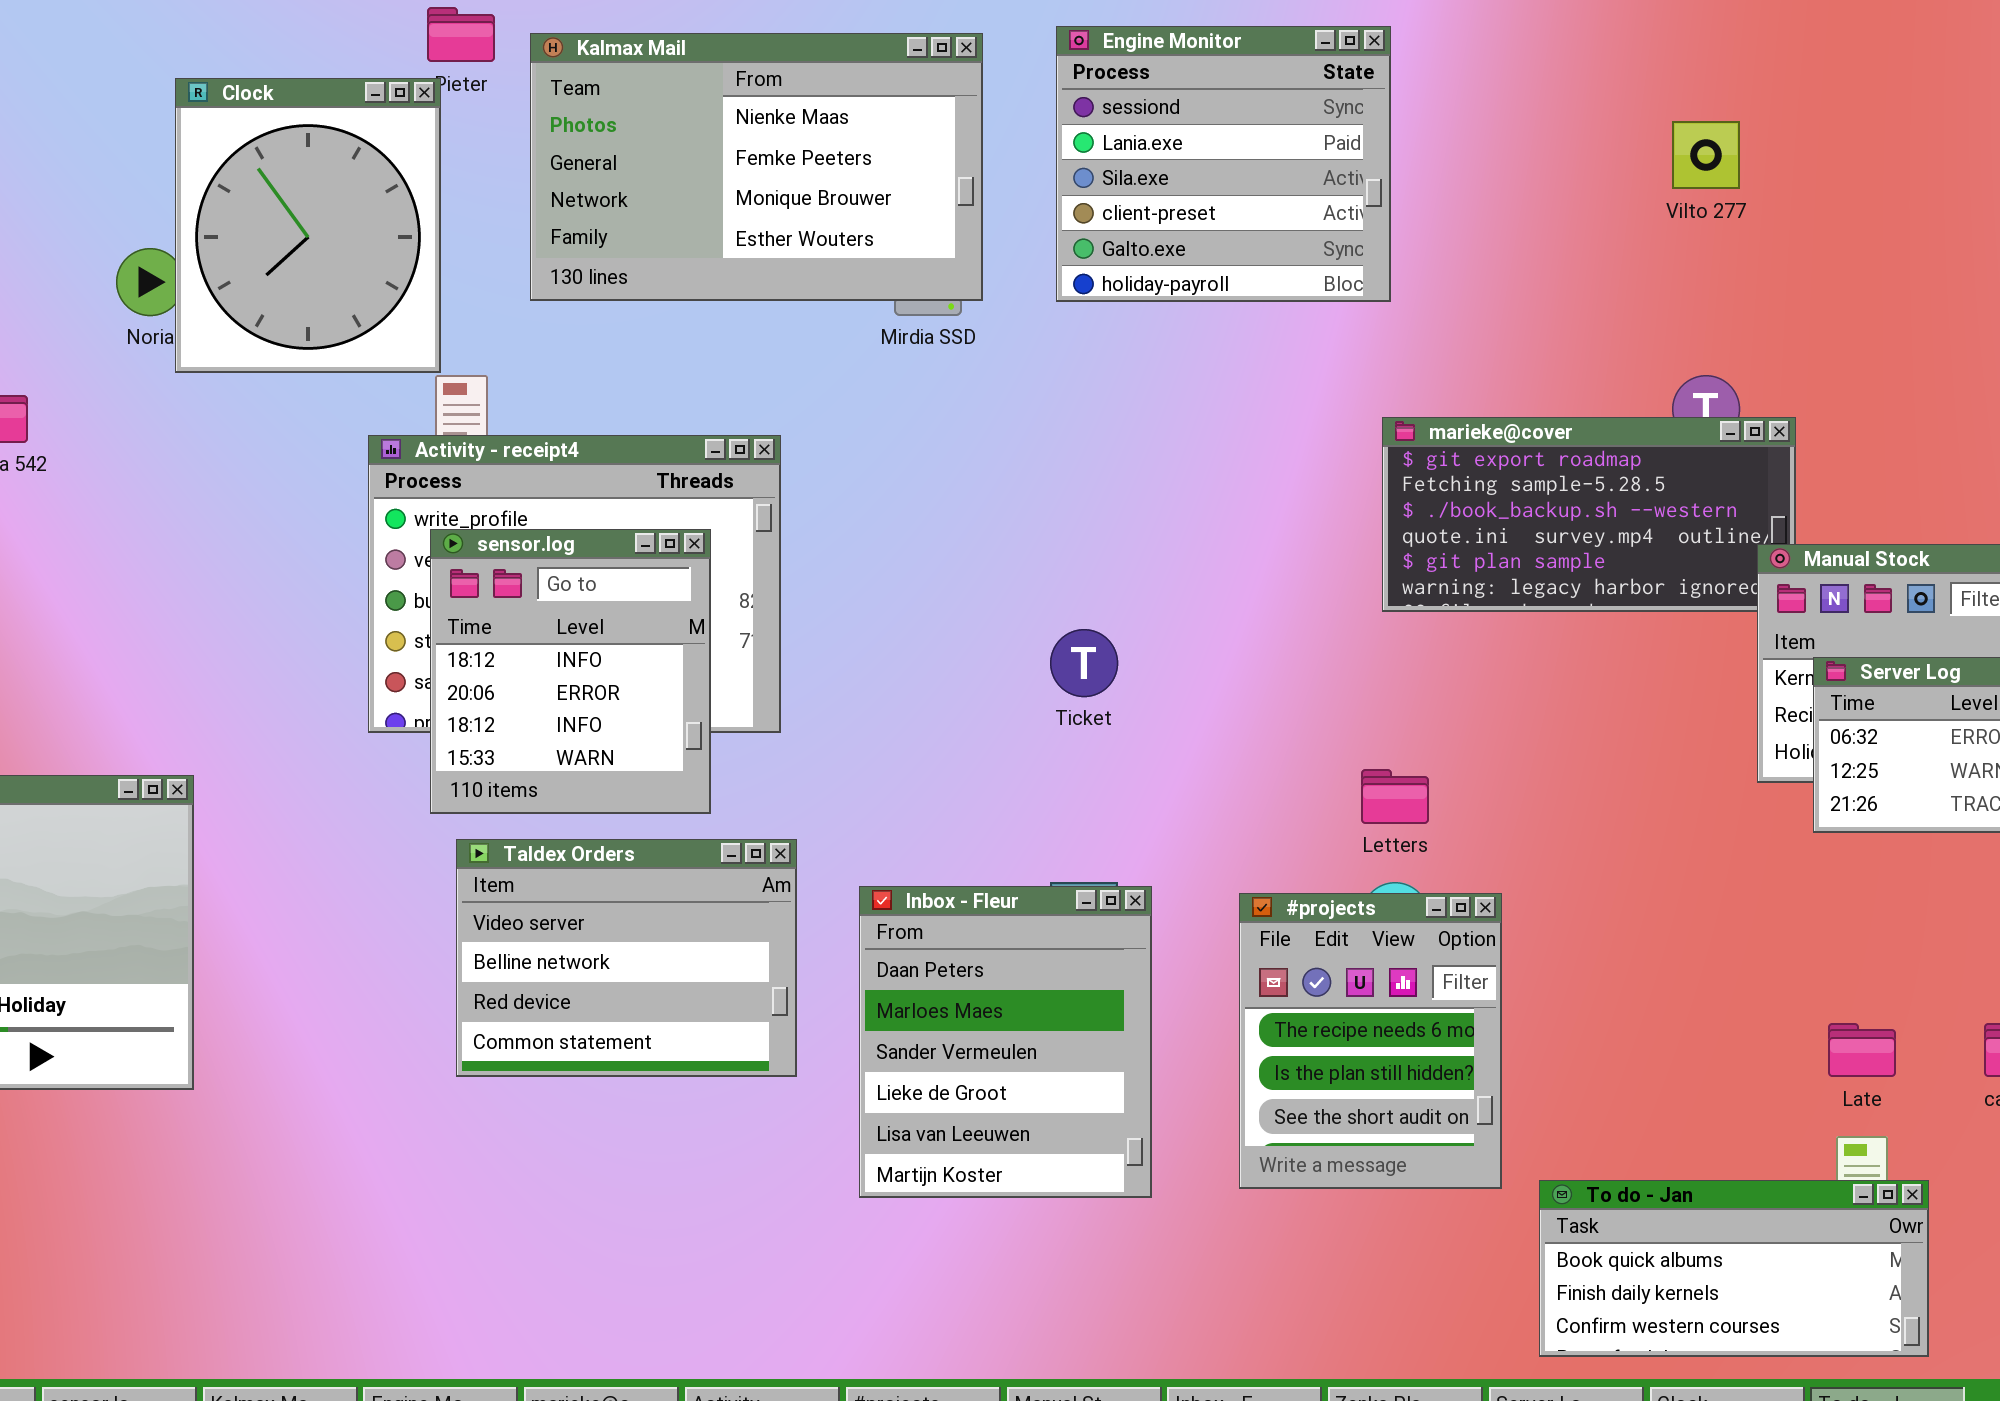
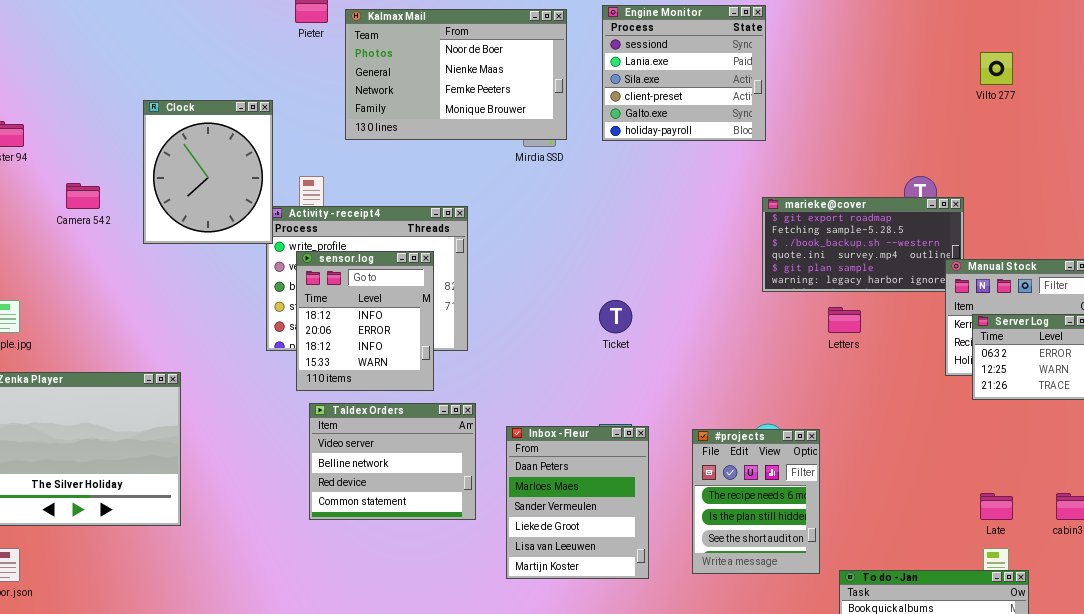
Kalmax Mail: [530,33,983,301] -> [345,9,567,140], scrolled up 1 row
Clock: [175,78,441,373] -> [143,100,273,244], moved
Vilto 277: [1672,121,1740,189] -> [980,52,1013,85], moved
Letters: [1361,769,1429,824] -> [828,307,861,333], moved

